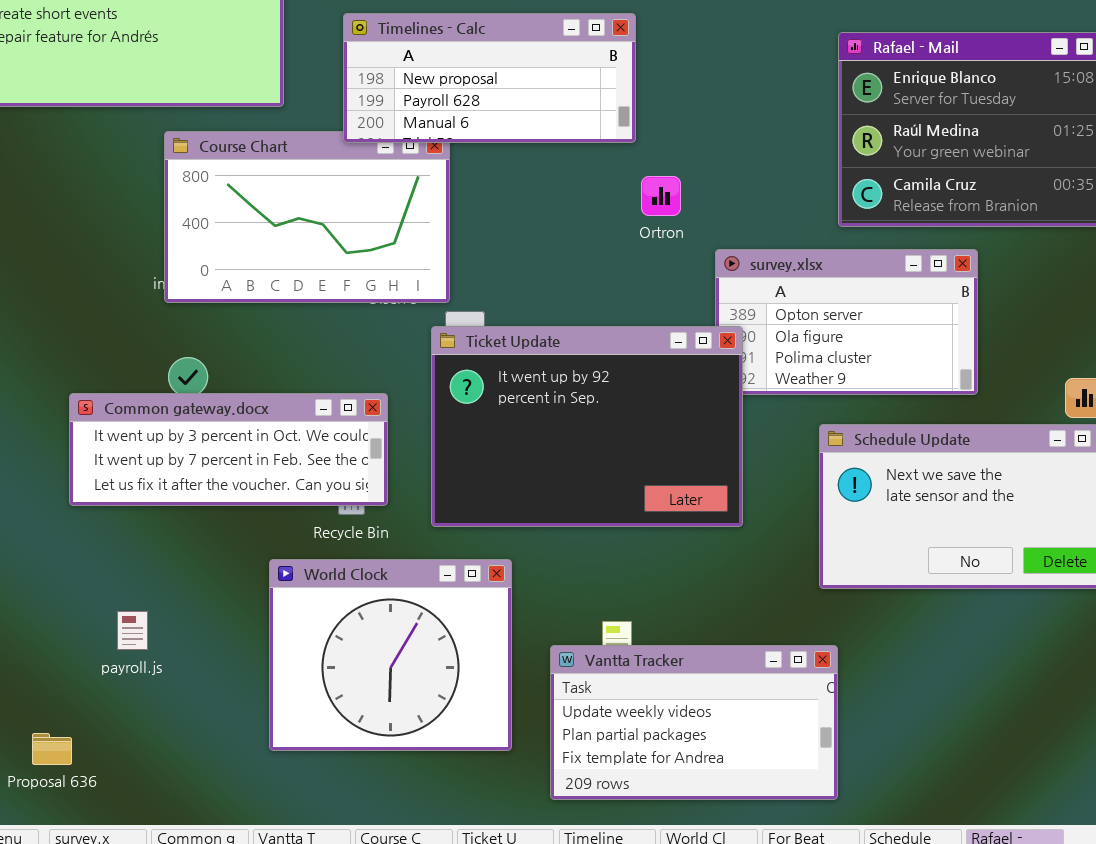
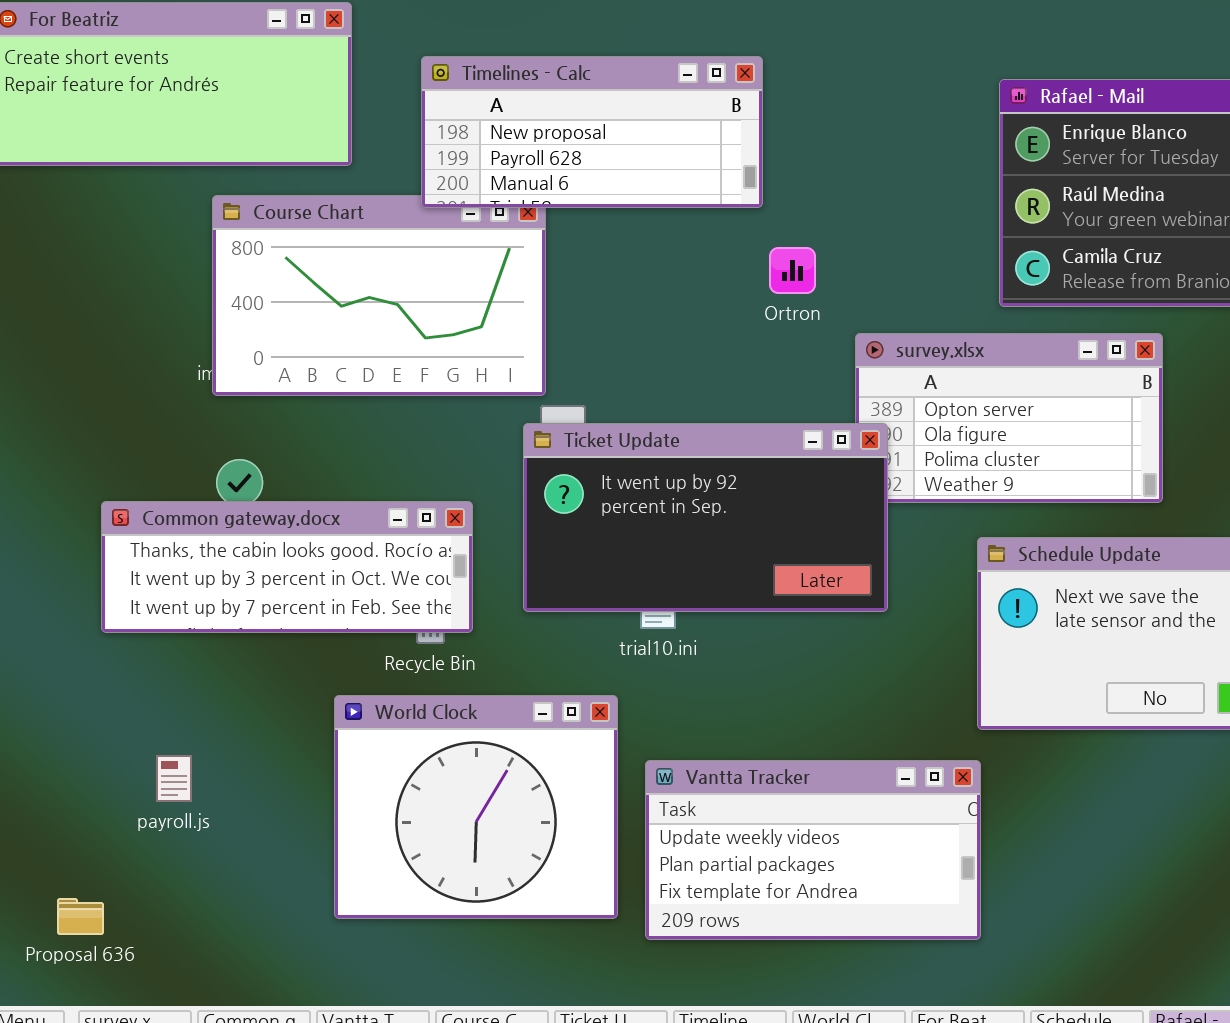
Ticket Update: [431,326,743,527] -> [523,423,888,612], resized
Common gateway.docx: [69,393,388,506] -> [101,501,473,633], scrolled up 1 row
Vantta Tracker: [550,645,838,800] -> [645,760,981,940], moved

